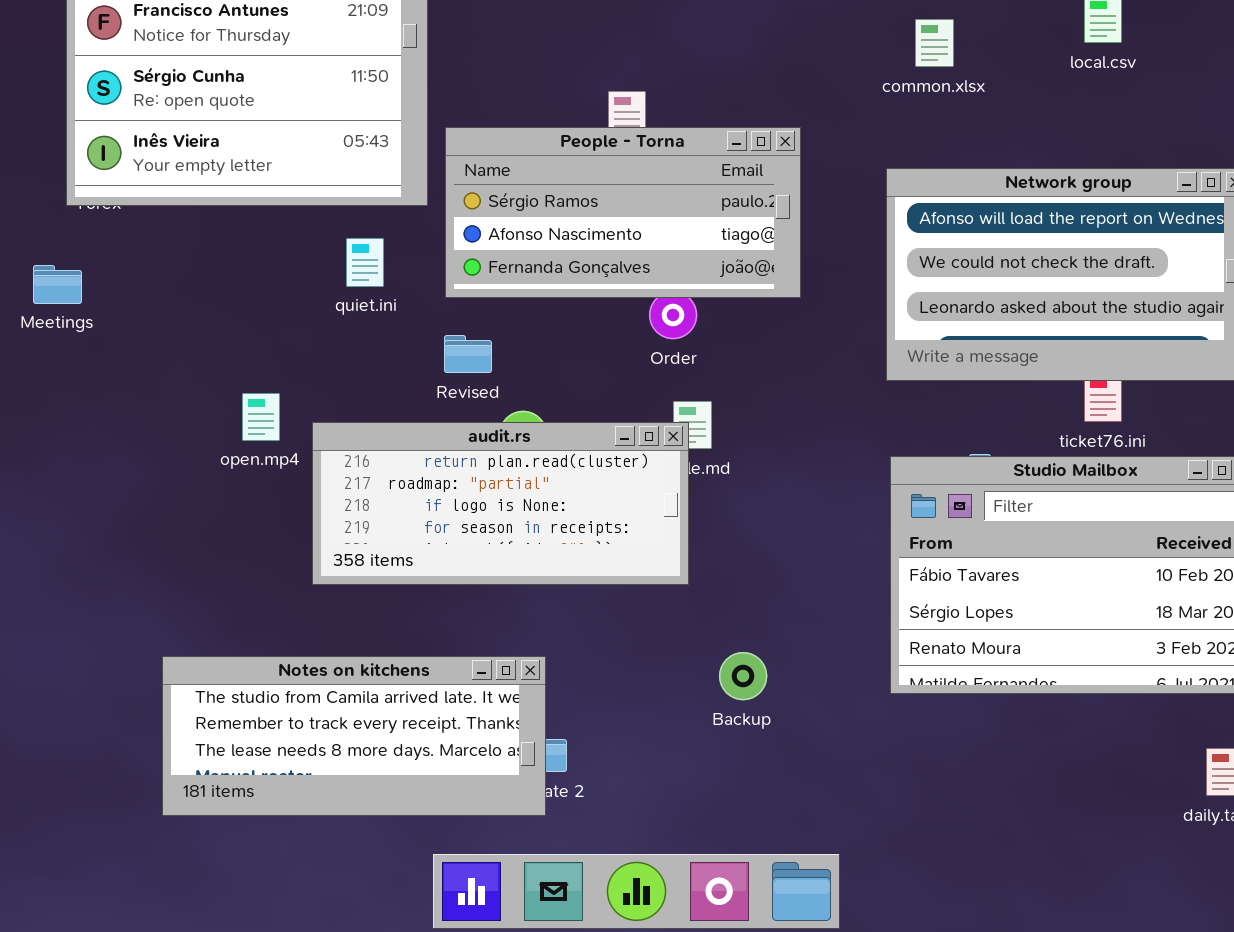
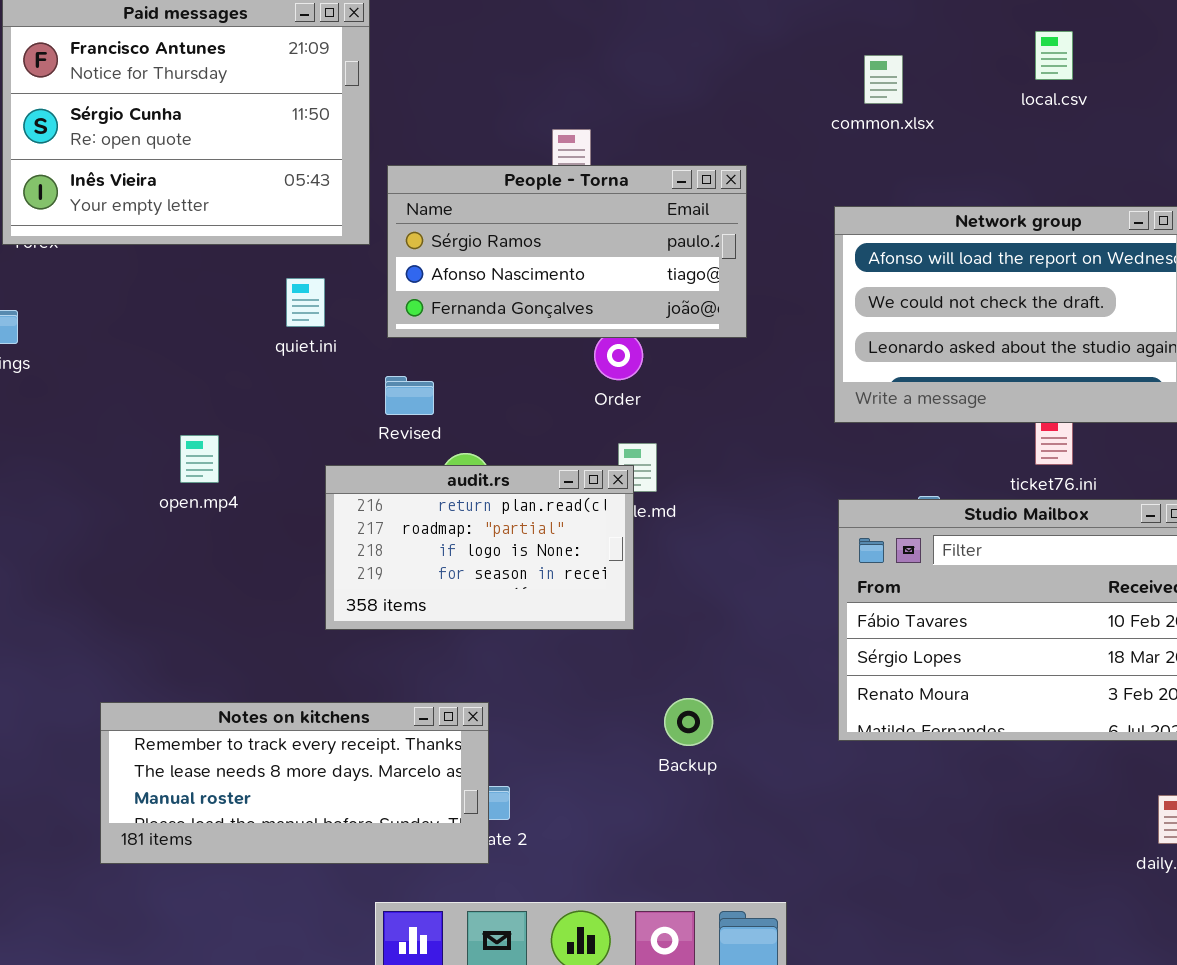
audit.rs: [312,422,689,585] -> [325,465,634,630], resized
Notes on kitchens: [162,656,546,816] -> [100,702,489,864], scrolled down 1 row

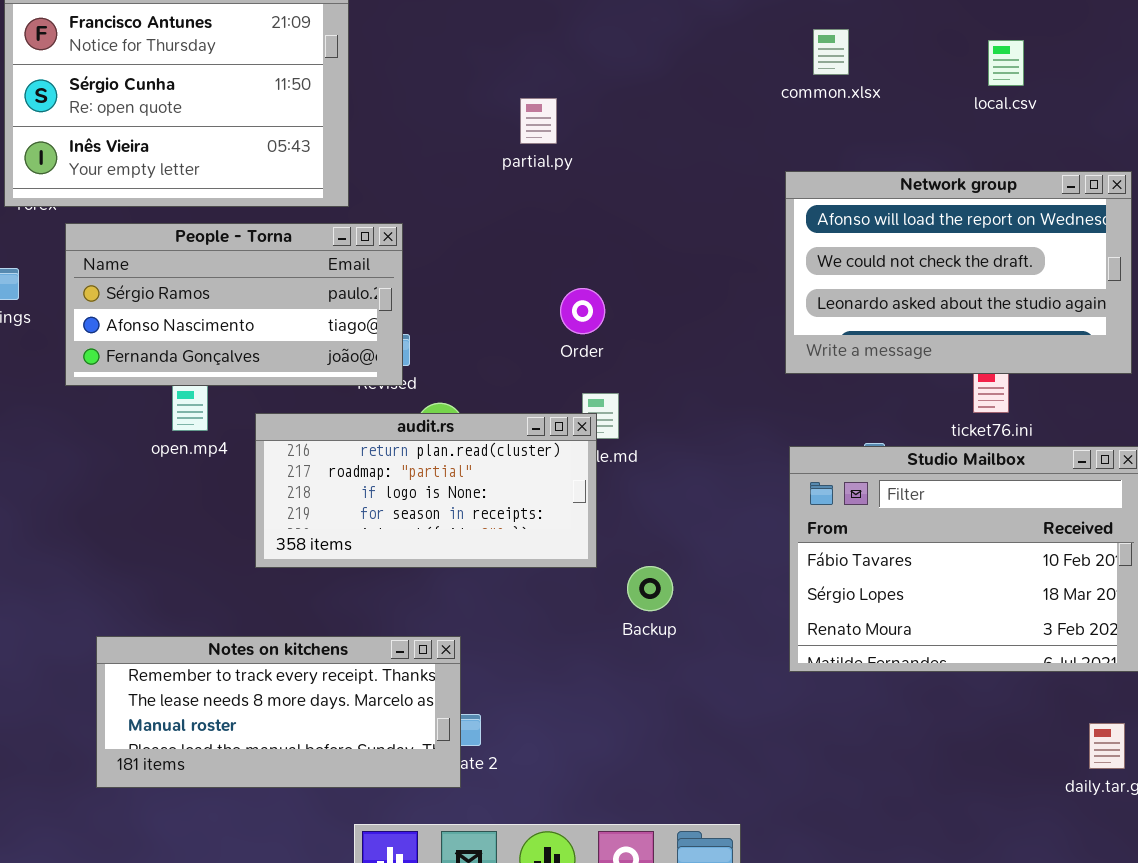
local.csv: [1035,31,1073,80] -> [988,40,1024,86], moved
People - Torna: [387,165,747,338] -> [65,223,403,386], moved
audit.rs: [325,465,634,630] -> [255,413,597,568], resized
Backup: [664,698,713,746] -> [627,566,673,611], moved

